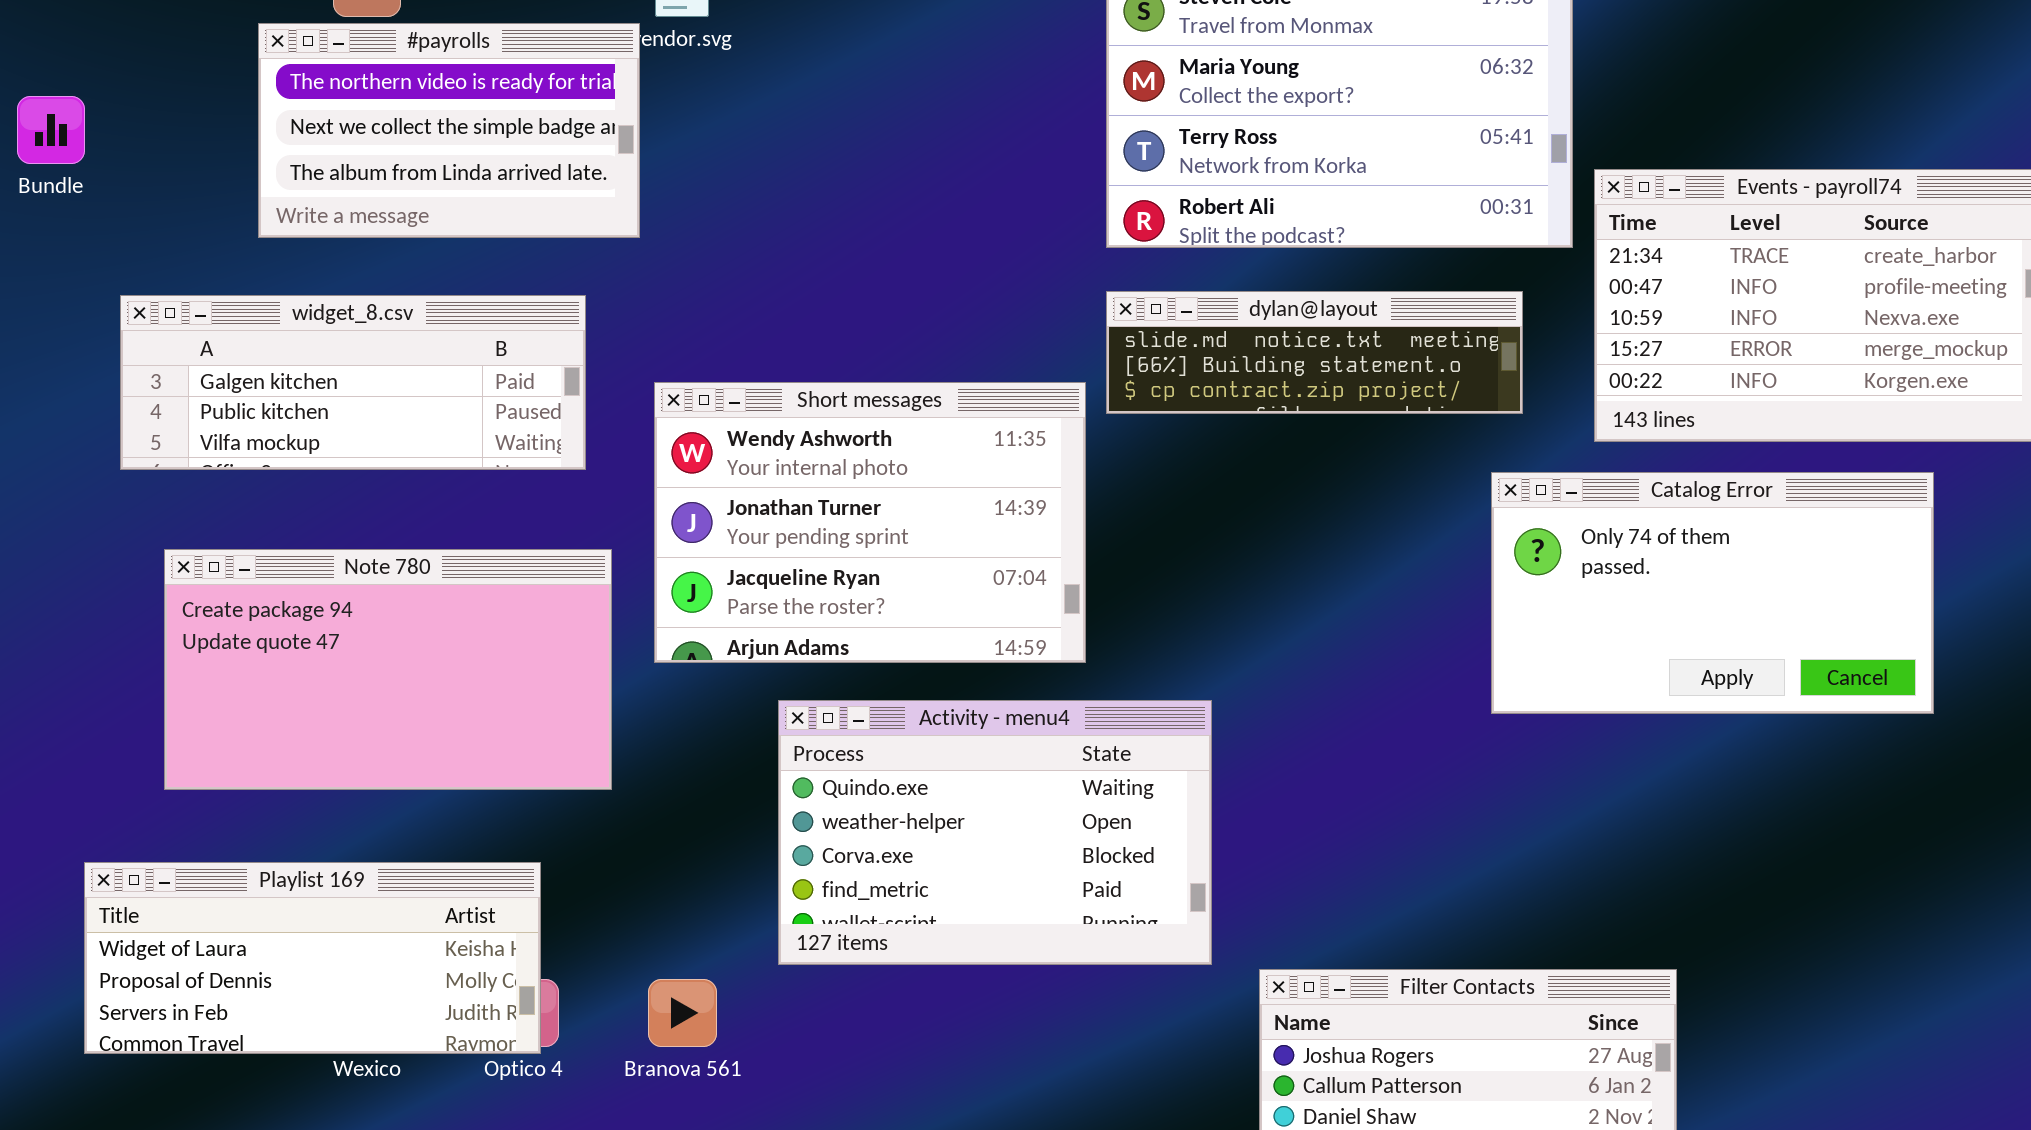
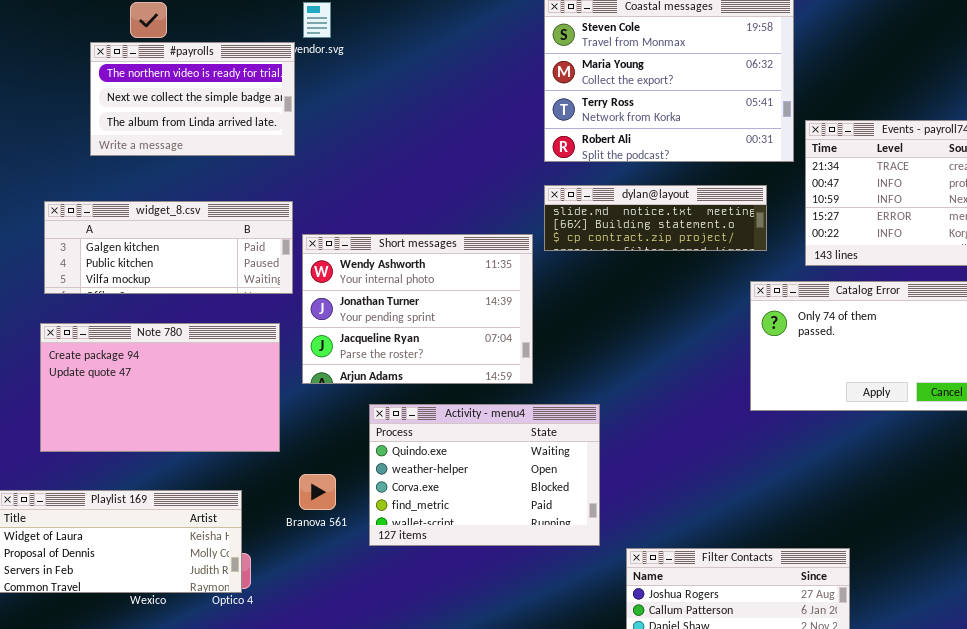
widget_8.csv: [120,295,586,470] -> [44,201,293,294], moved
Branova 561: [648,979,717,1047] -> [299,474,336,510], moved

